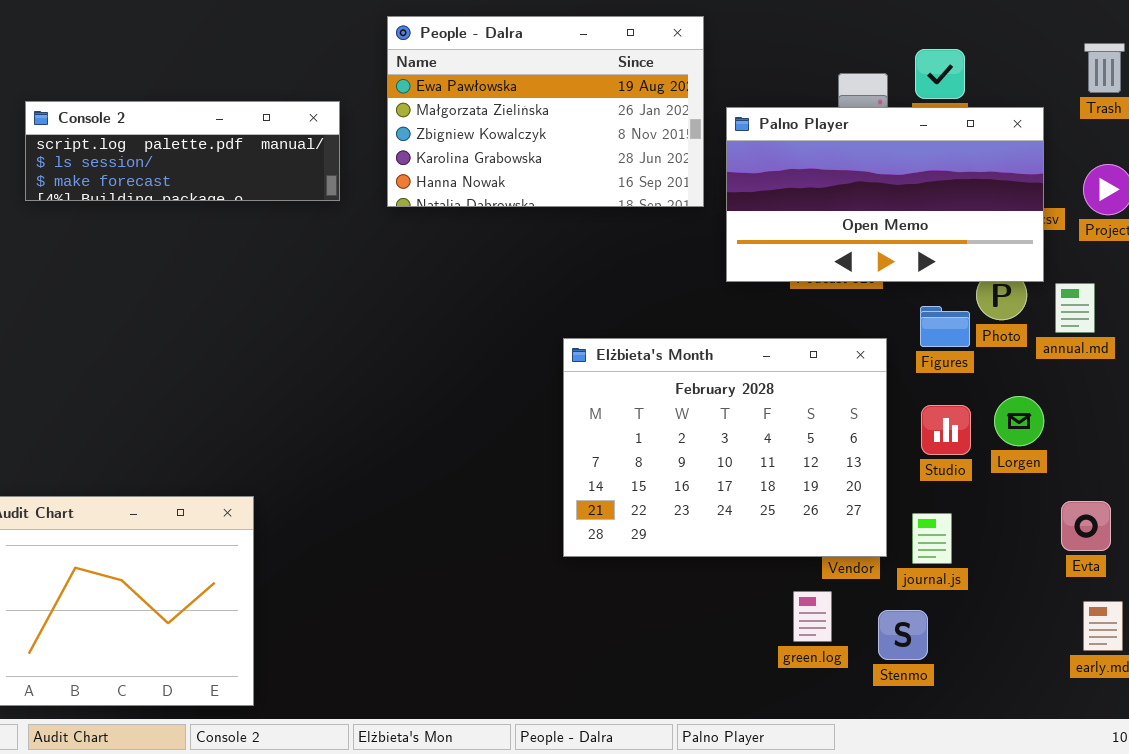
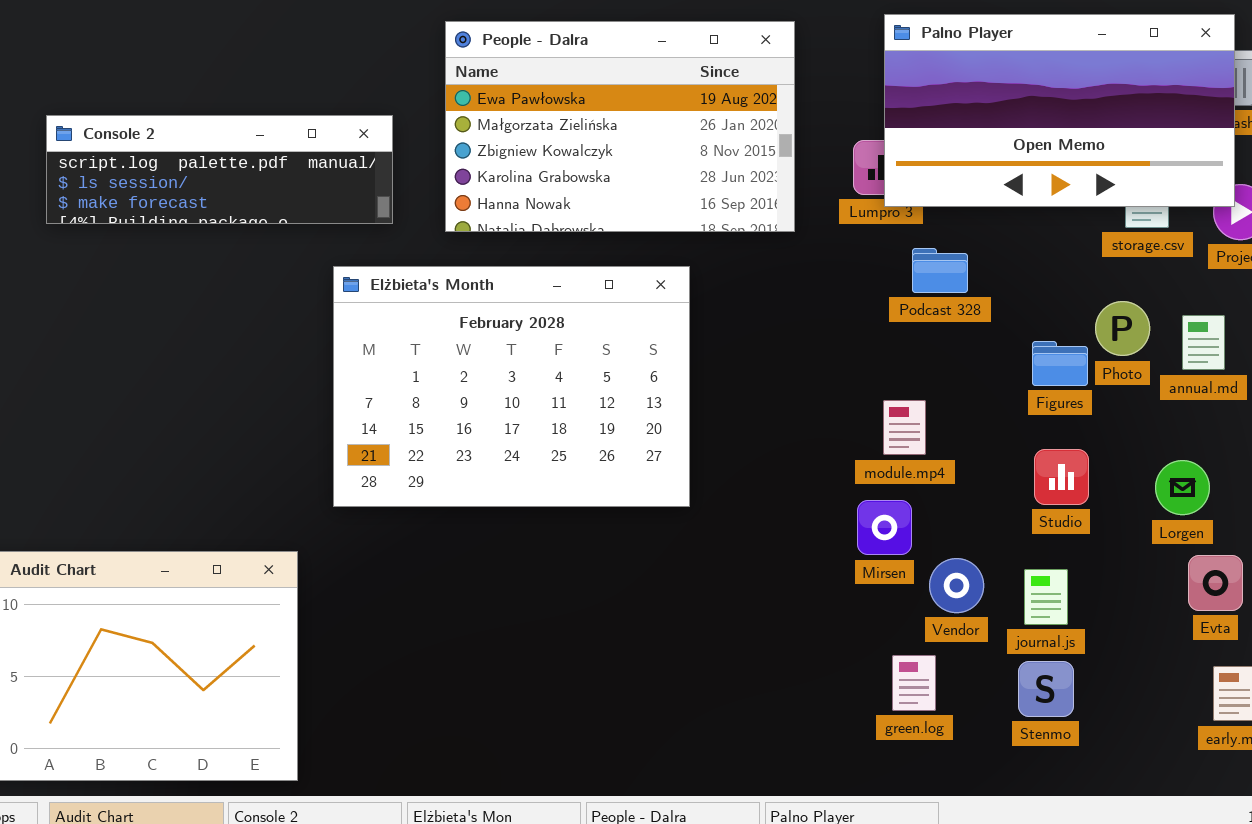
Palno Player: [726,107,1044,282] -> [884,14,1235,207], moved
Elżbieta's Month: [563,338,887,557] -> [333,266,690,507], moved
Lorgen: [994,396,1044,446] -> [1155,460,1210,515], moved
Stenmo: [878,610,928,660] -> [1018,661,1074,717], moved

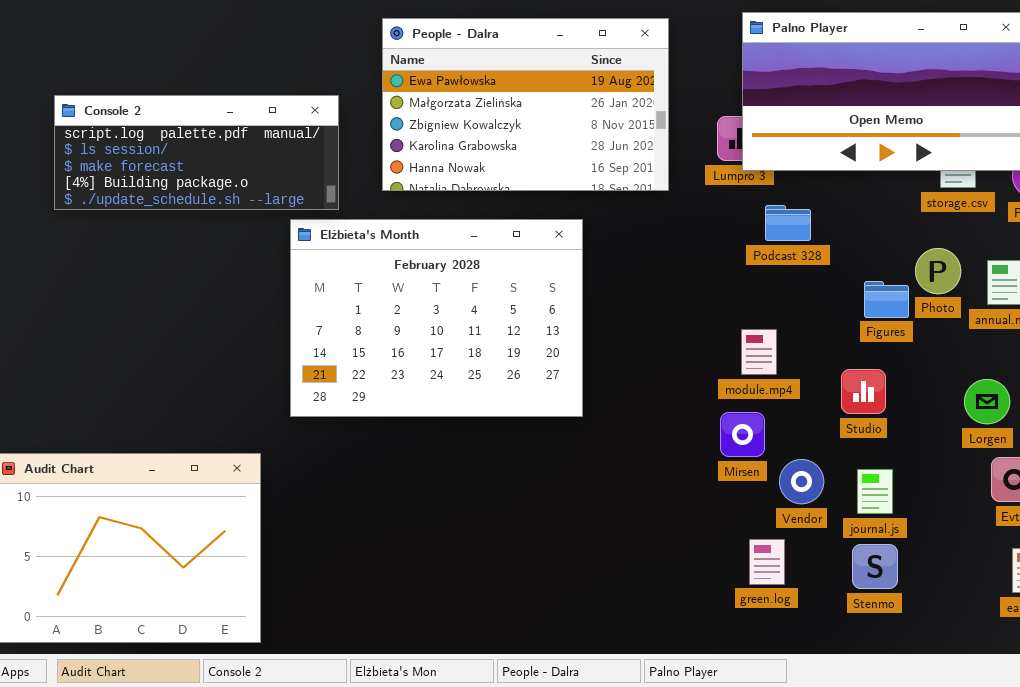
Console 2: [46,115,393,224] -> [54,95,339,210], resized
Studio: [1034,449,1089,505] -> [841,369,886,414], moved

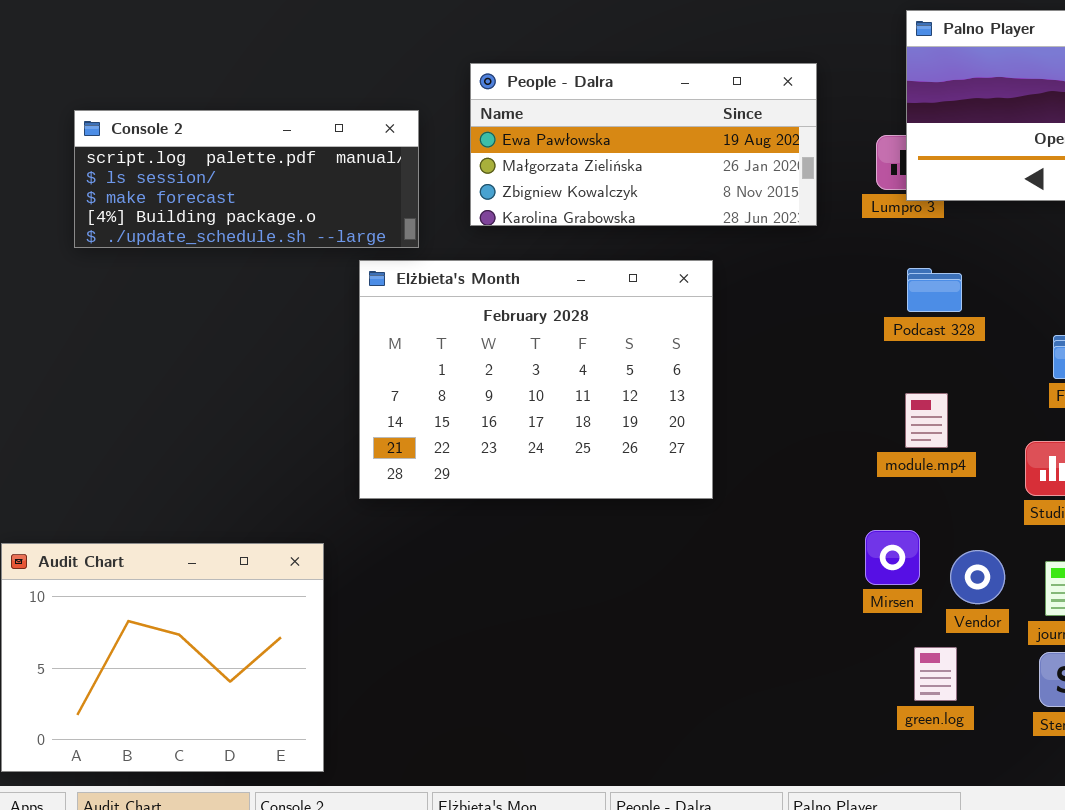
People - Dalra: [382,18,669,191] -> [470,63,817,226], resized
Podcast 328: [765,205,811,241] -> [907,268,962,312], moved
Mirsen: [720,412,765,457] -> [865,530,920,585], moved

